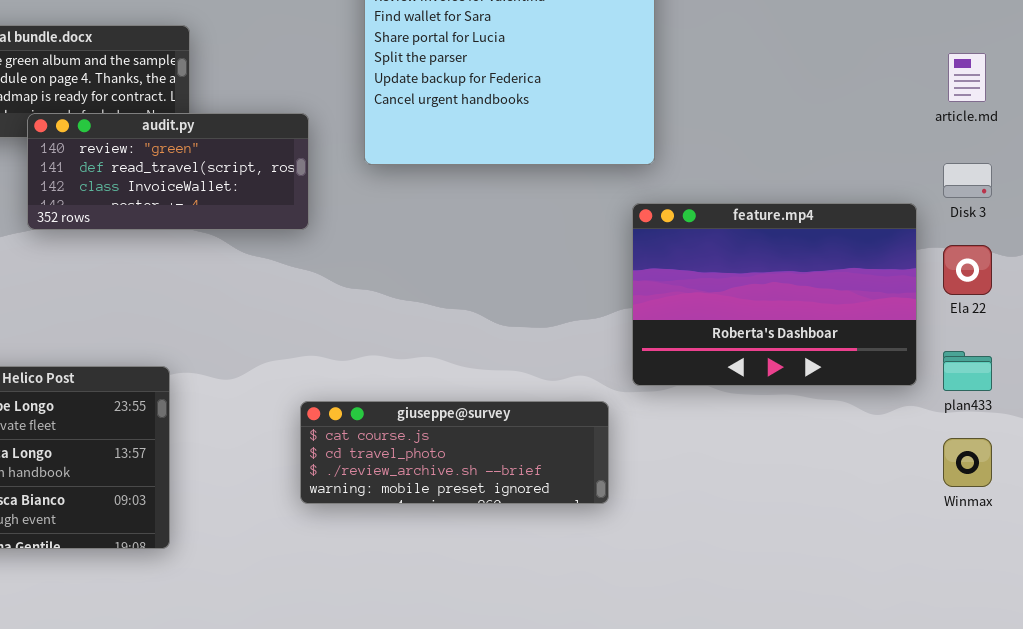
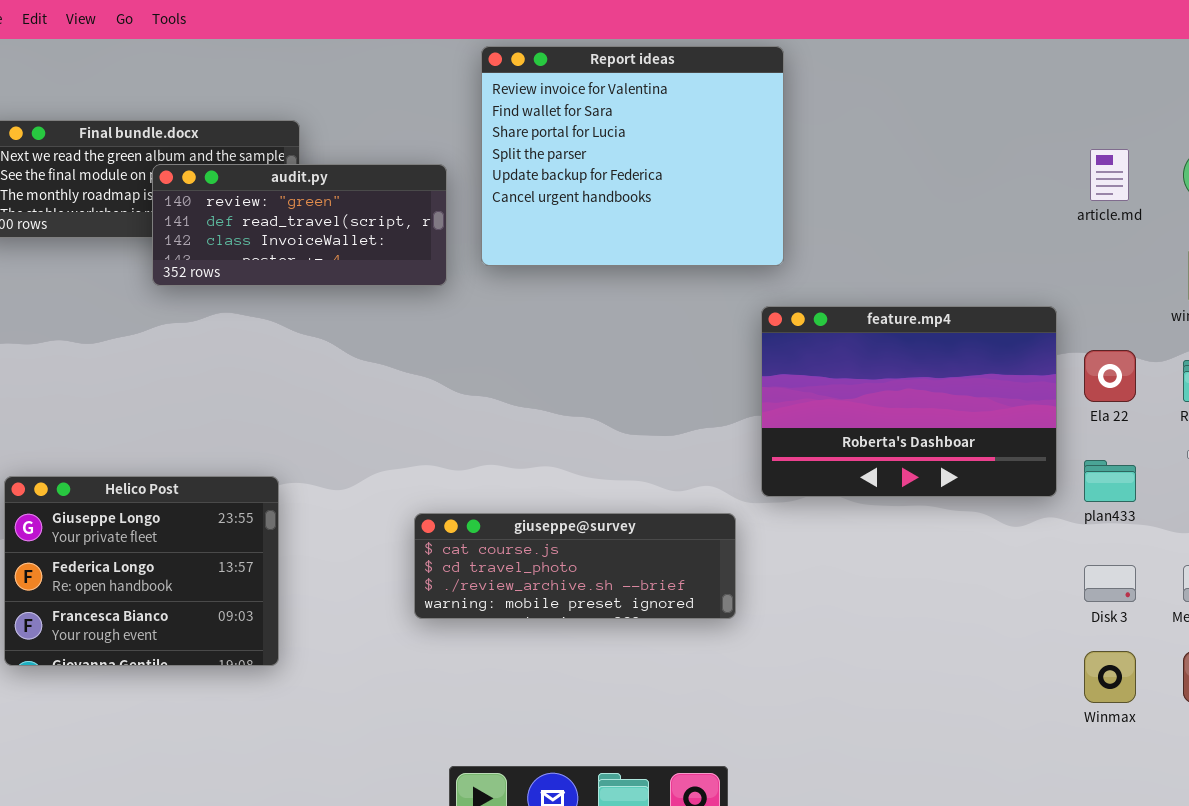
audit.py: [27,113,309,230] -> [152,164,447,286], moved
Disk 3: [943,163,992,198] -> [1084,565,1136,602], moved
Winmax: [943,438,992,487] -> [1084,651,1136,703], moved

